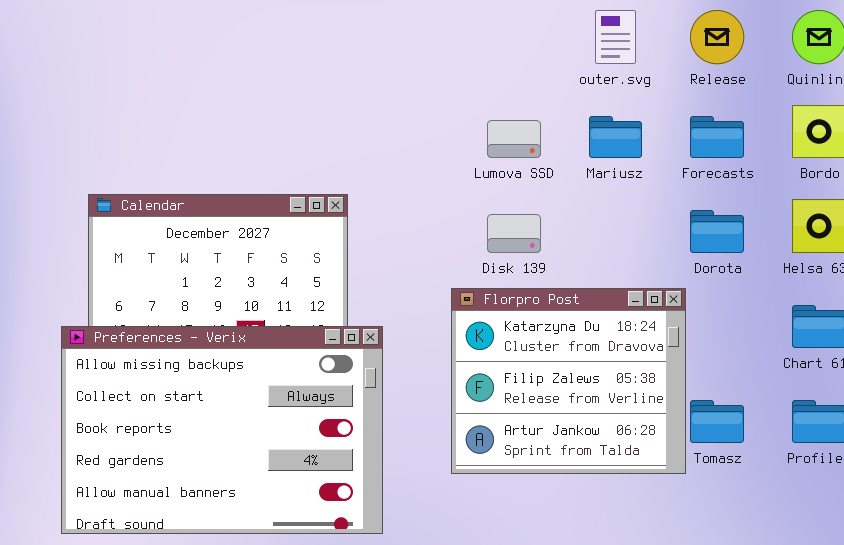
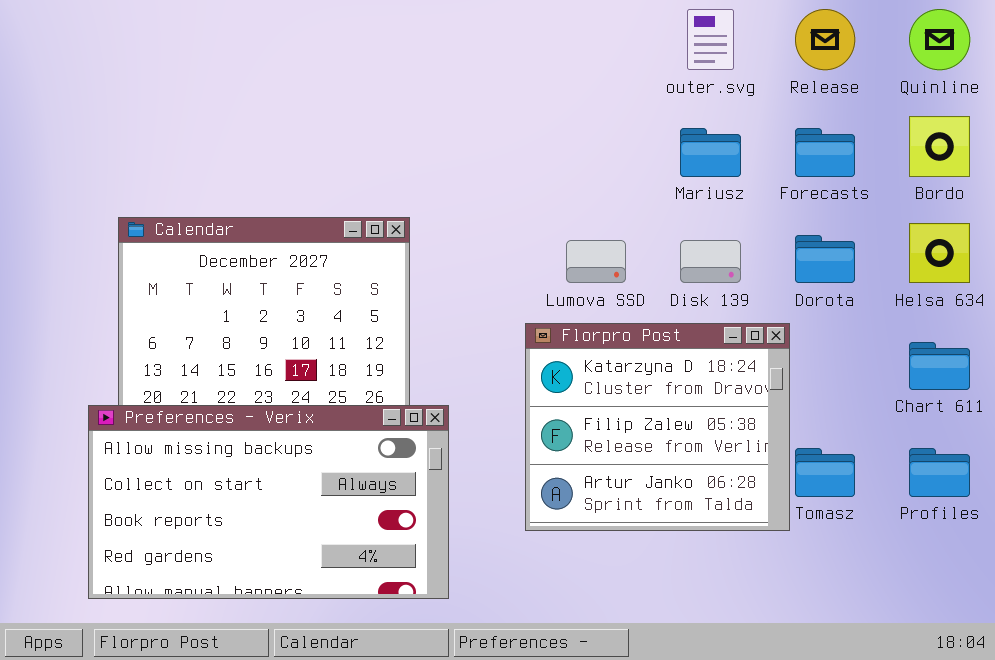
Lumova SSD: [487,120,541,158] -> [566,240,626,283], moved
Disk 139: [487,214,541,253] -> [680,240,741,283], moved
Preferences - Verix: [61,326,383,534] -> [88,405,449,599], resized

